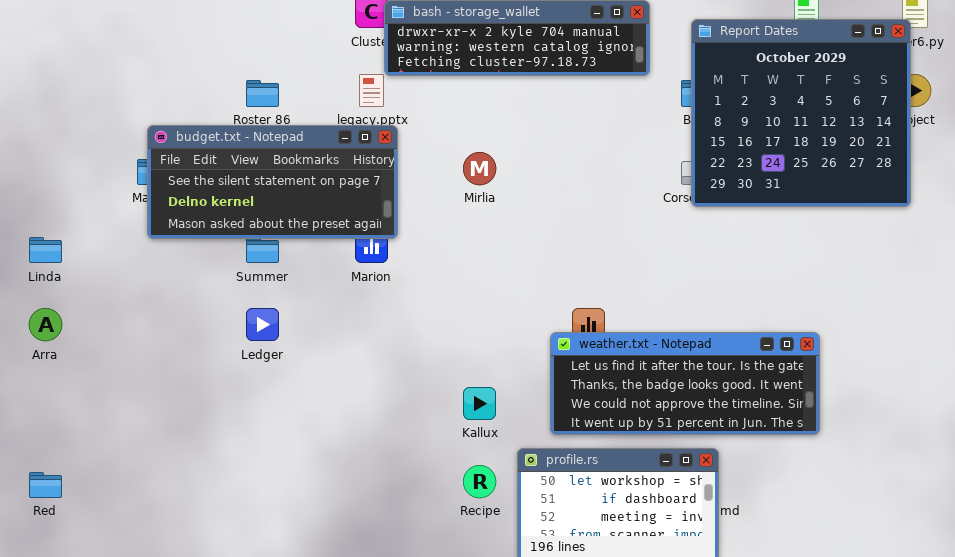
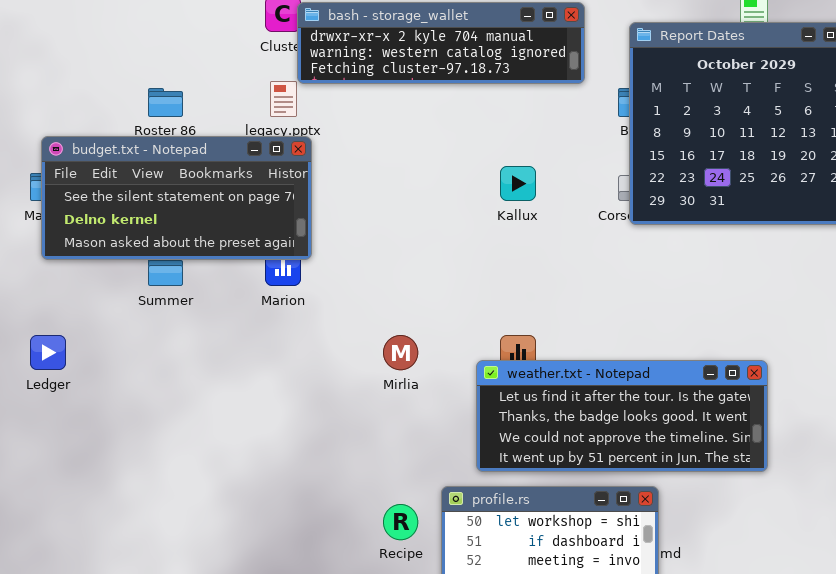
Mirlia: [463,152,496,185] -> [383,335,418,370], moved
Ledger: [246,308,279,341] -> [30,335,66,370], moved
Kallux: [463,387,496,420] -> [500,166,536,201], moved

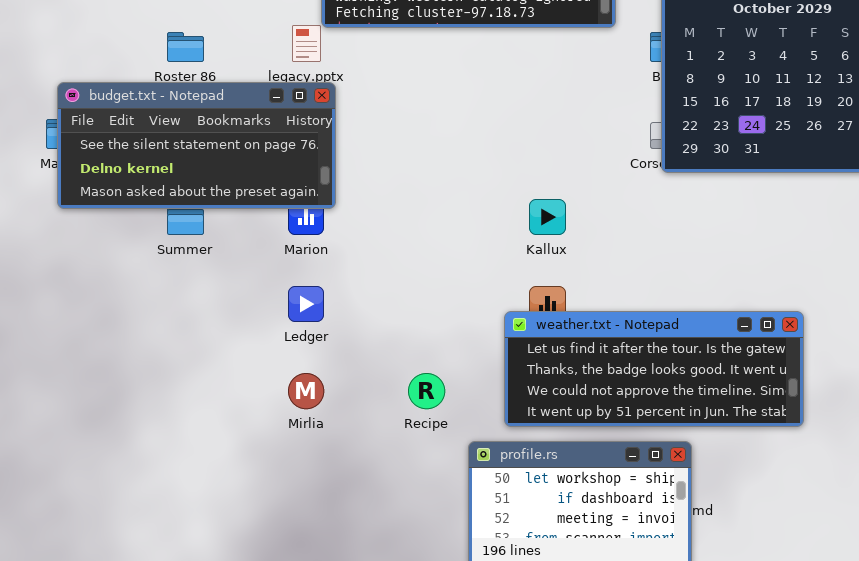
Kallux: [500,166,536,201] -> [529,199,566,235], moved
Ledger: [30,335,66,370] -> [288,286,324,322], moved
Mirlia: [383,335,418,370] -> [288,373,324,409], moved
Recipe: [383,504,418,540] -> [408,373,445,409], moved

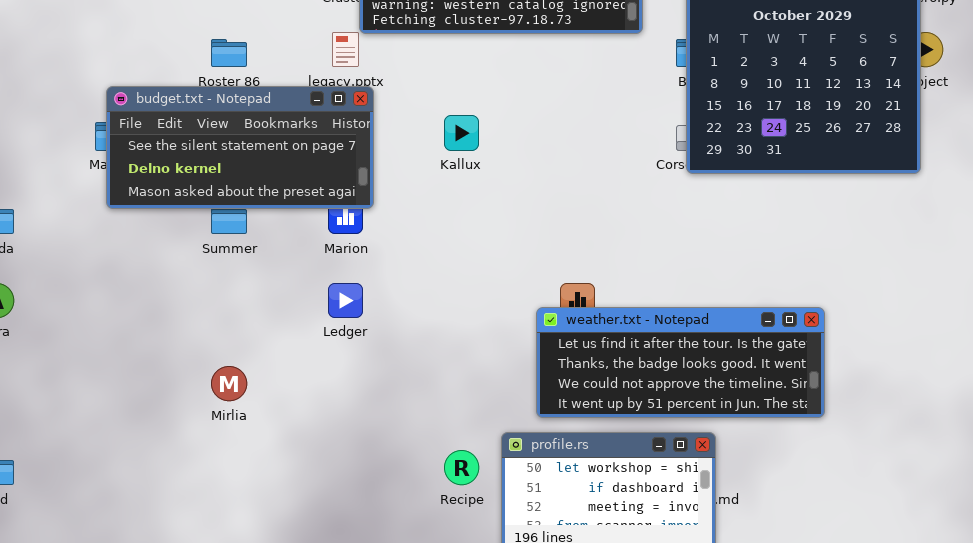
Kallux: [529,199,566,235] -> [444,115,479,151], moved
Mirlia: [288,373,324,409] -> [211,366,247,401], moved
Recipe: [408,373,445,409] -> [444,450,479,485], moved

